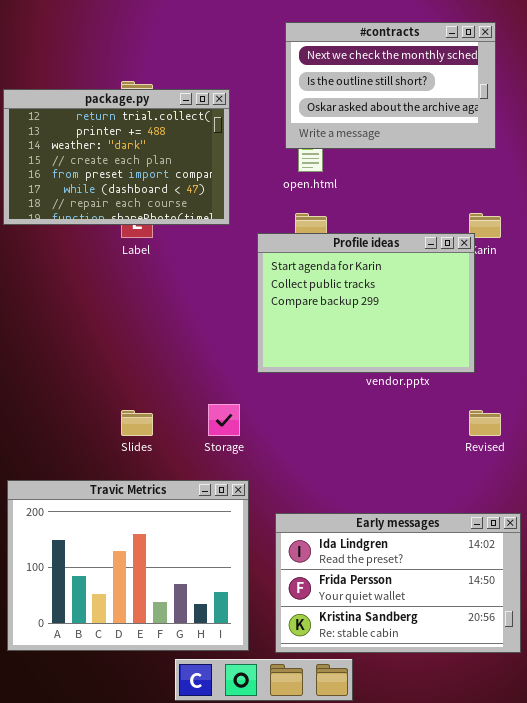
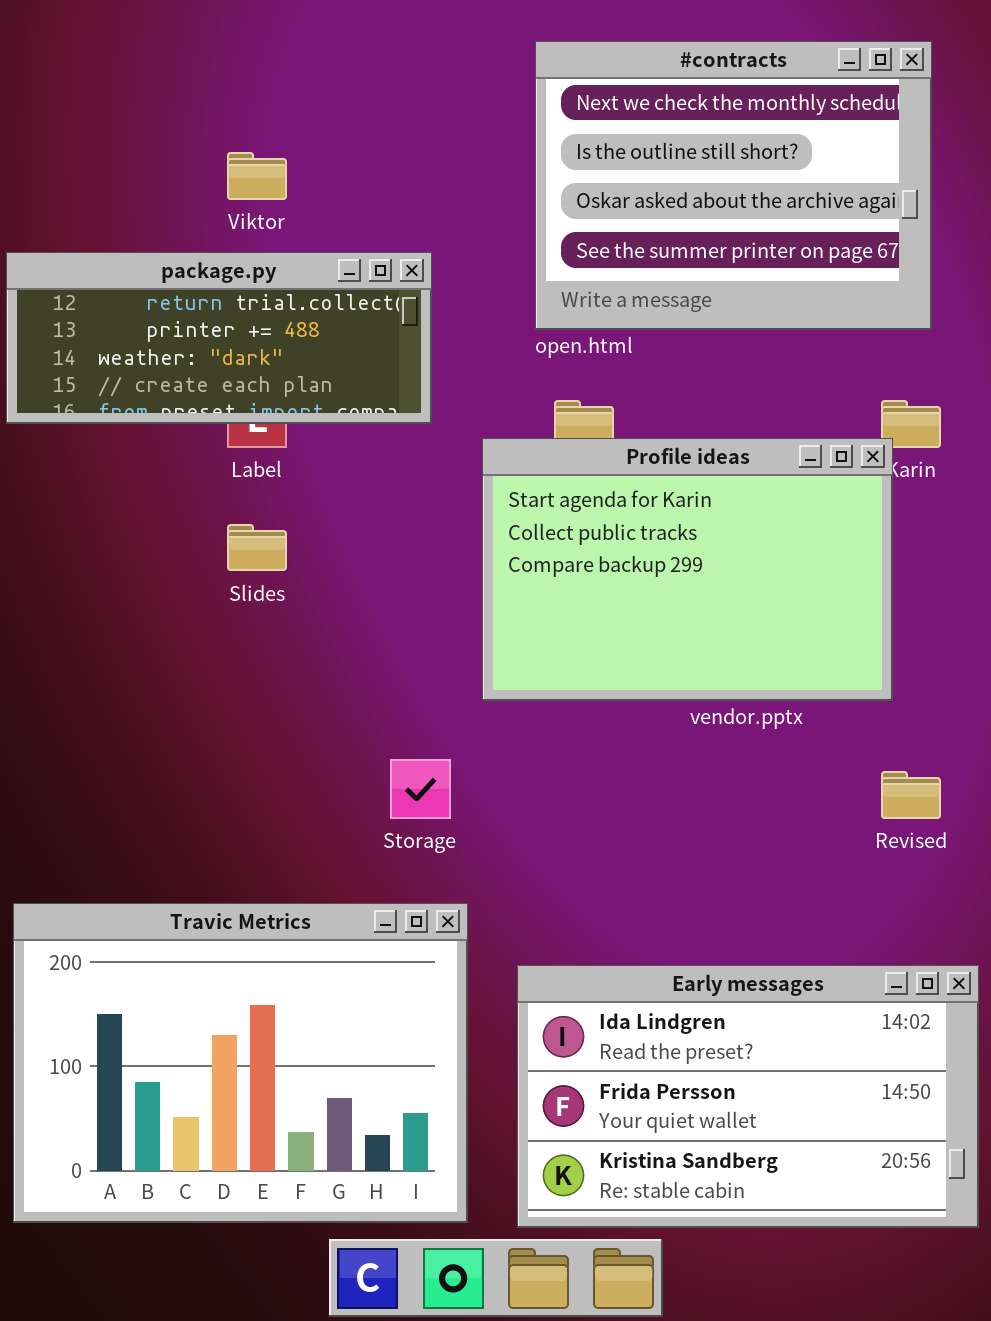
#contracts: [285,22,496,149] -> [535,41,932,330], resized
package.py: [3,89,230,225] -> [6,252,432,424], resized
Slides: [121,410,153,436] -> [227,524,287,571], moved

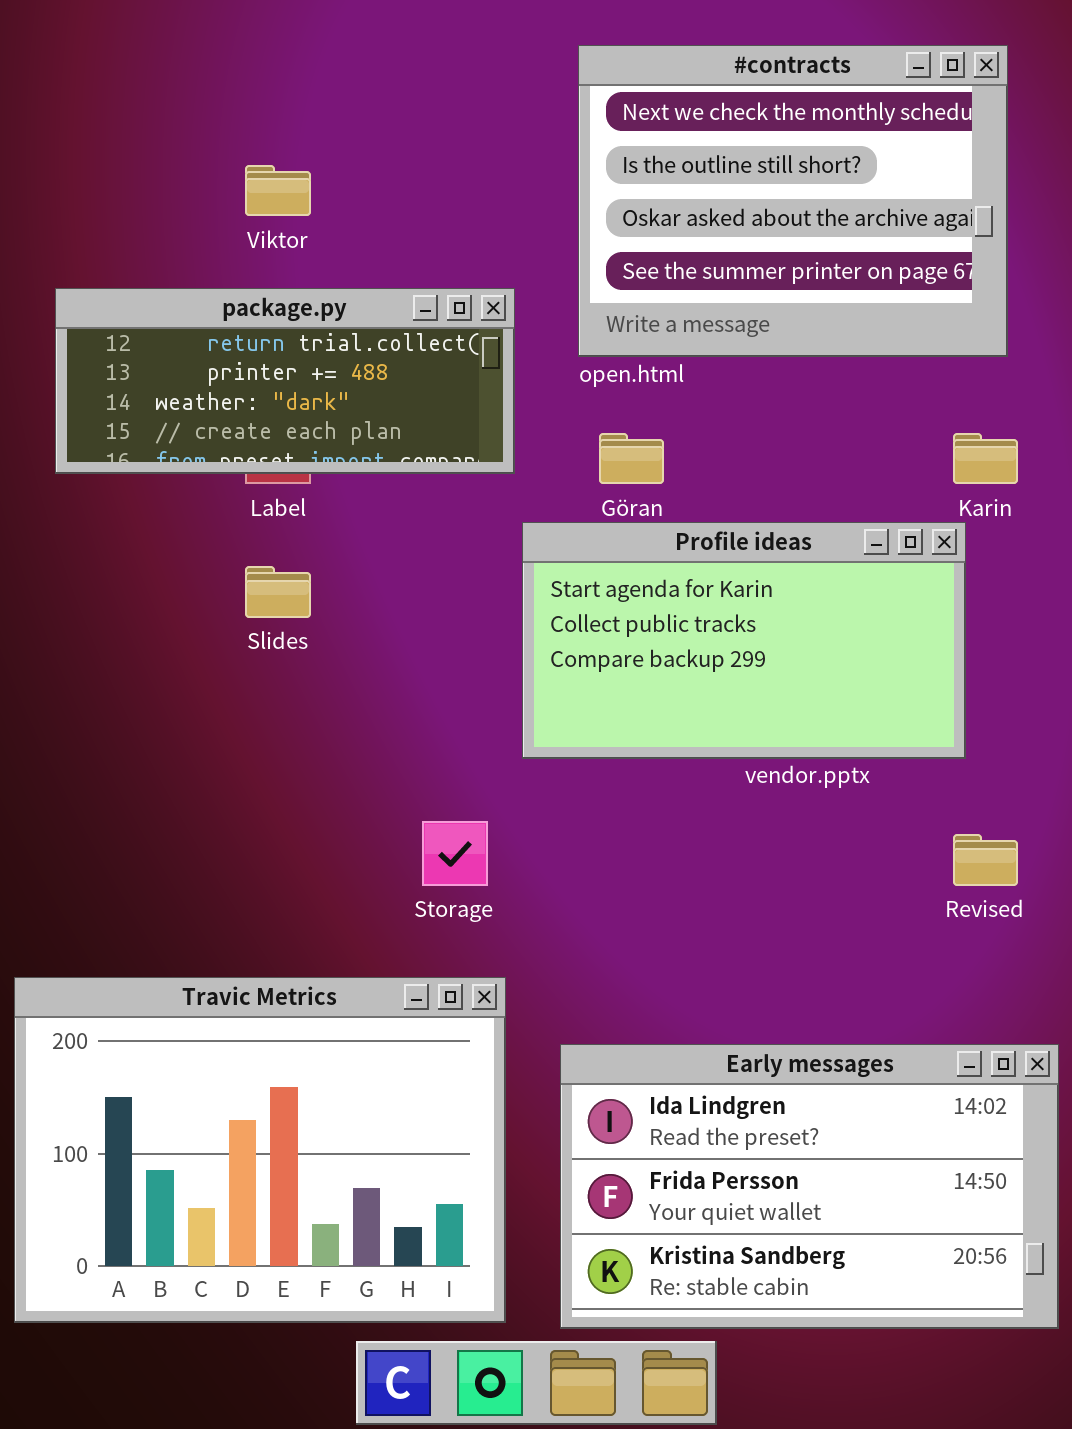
package.py: [6,252,432,424] -> [55,288,515,474], moved
Profile ideas: [482,438,893,701] -> [522,522,966,759], resized

